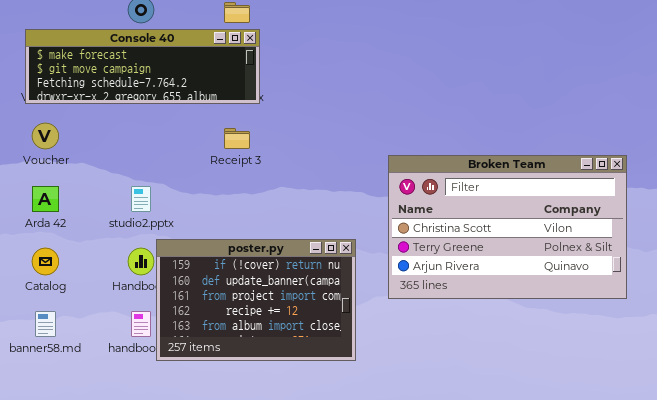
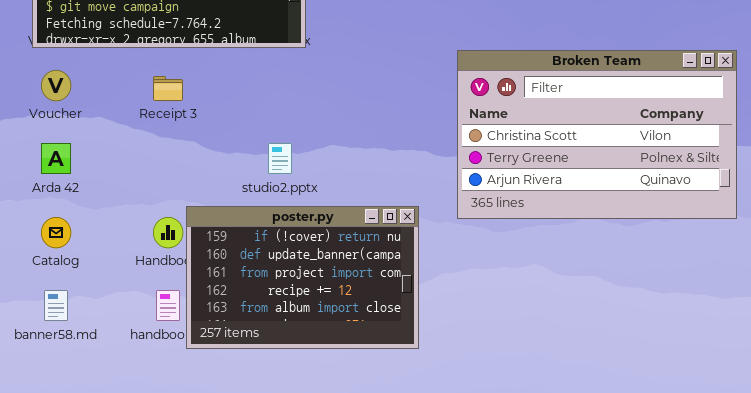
Receipt 3: [224,128,250,149] -> [153,76,183,101], moved
Broken Team: [388,155,627,299] -> [457,50,737,219], moved
studio2.pptx: [131,186,151,212] -> [268,143,292,174], moved

